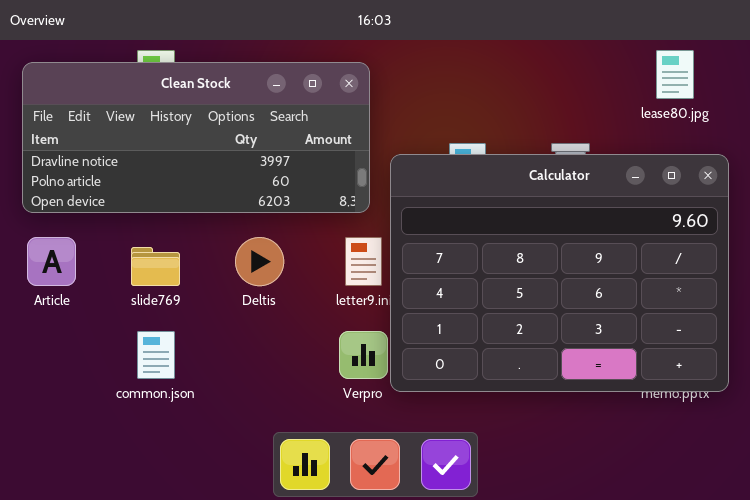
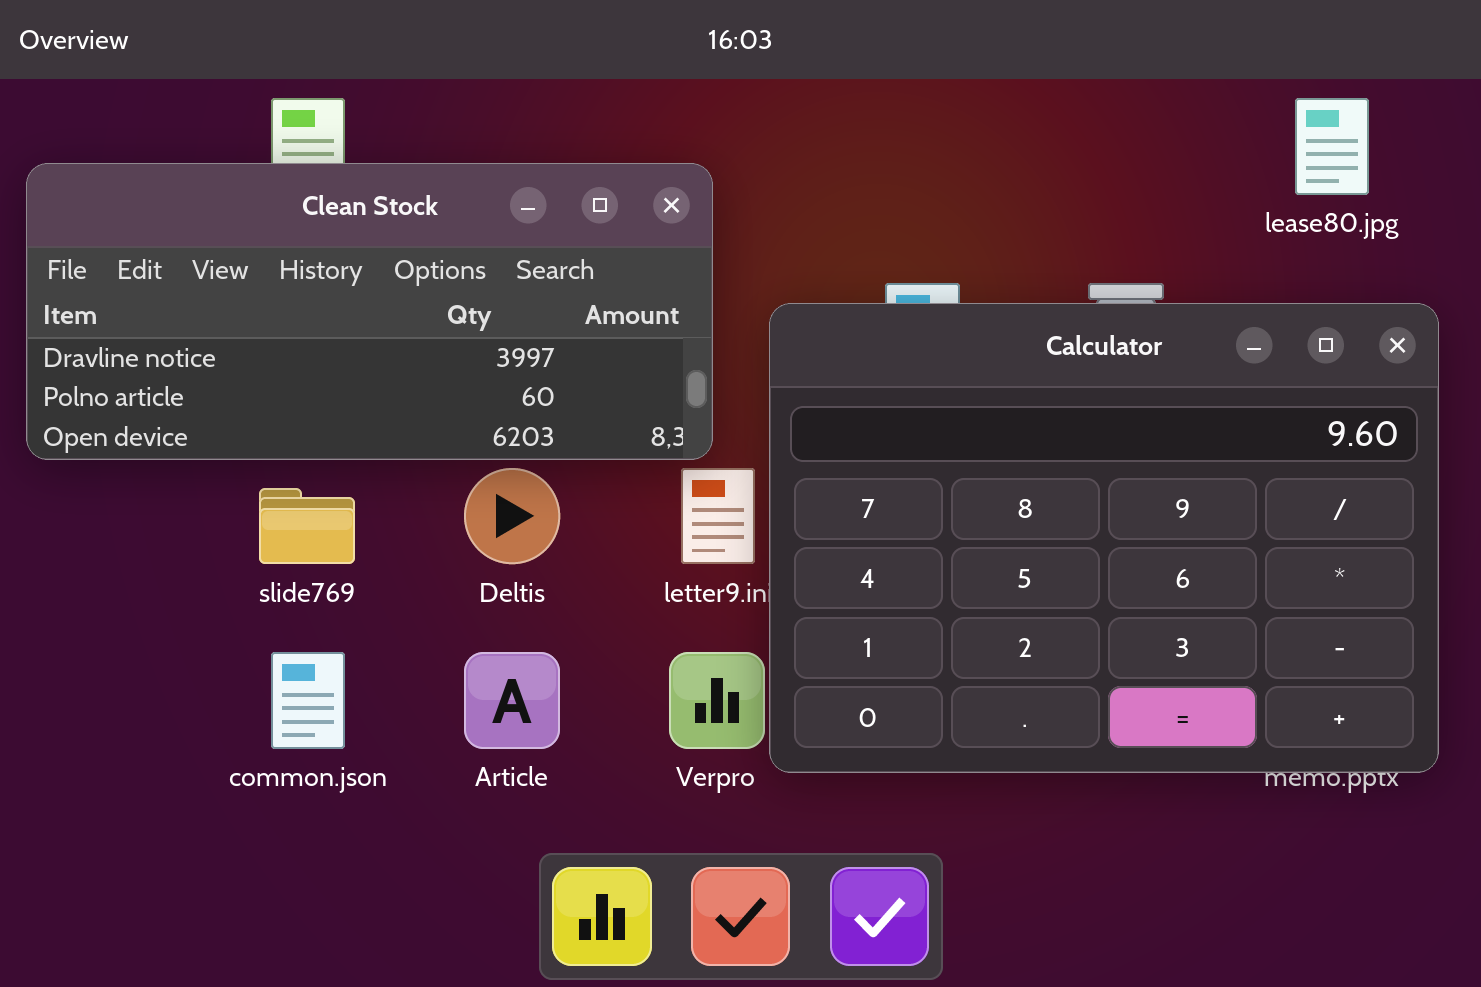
Clean Stock: [22,62,370,213] -> [26,163,713,460], moved
Article: [27,237,76,286] -> [464,652,560,749], moved

